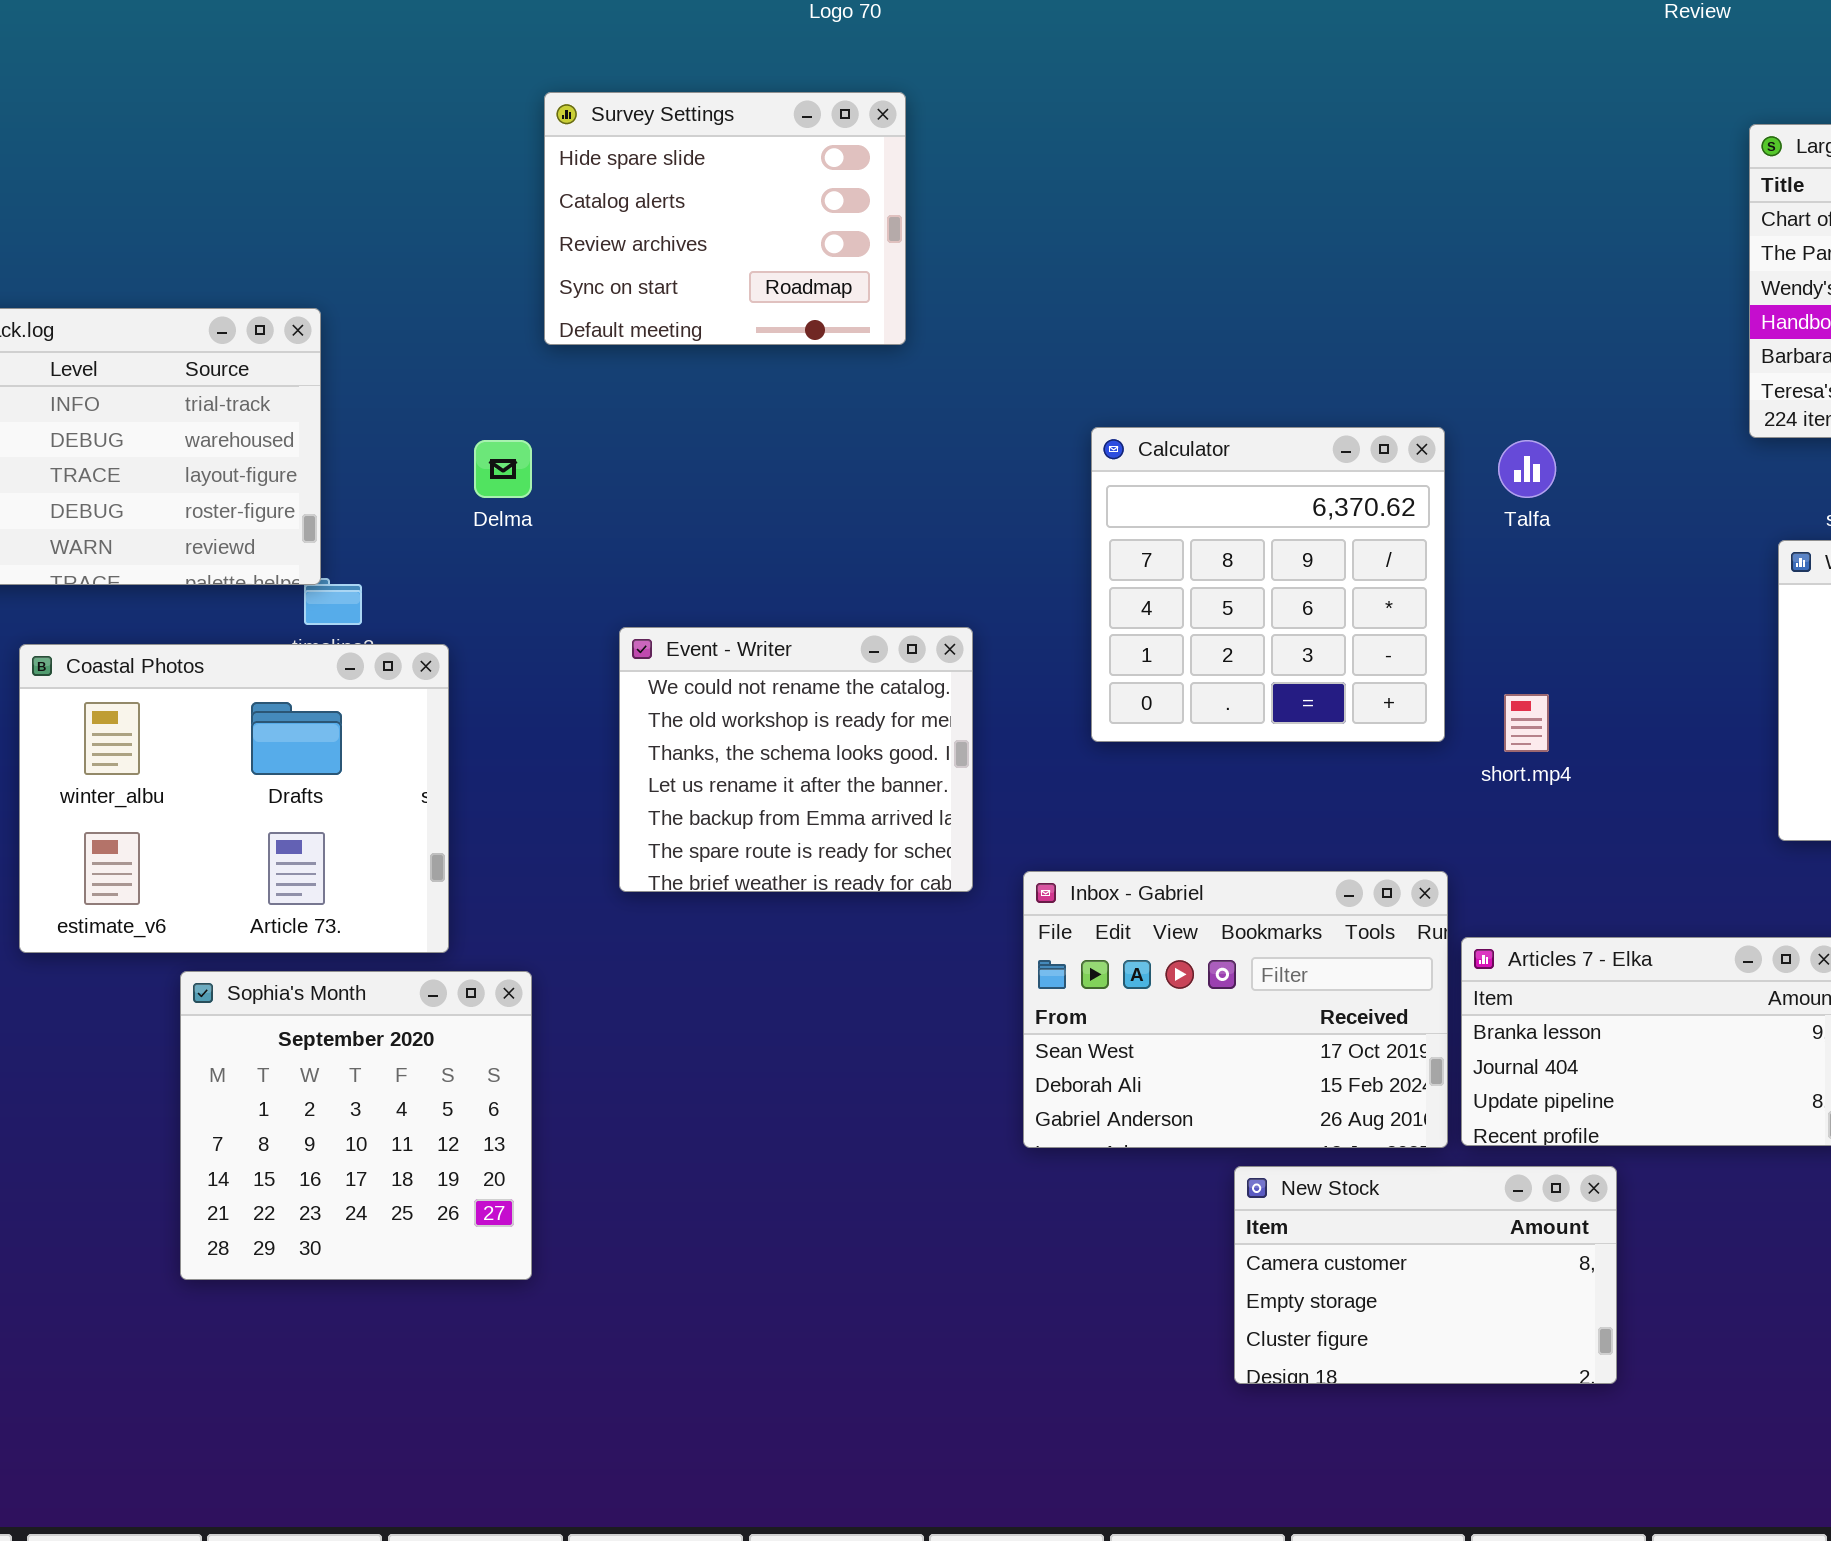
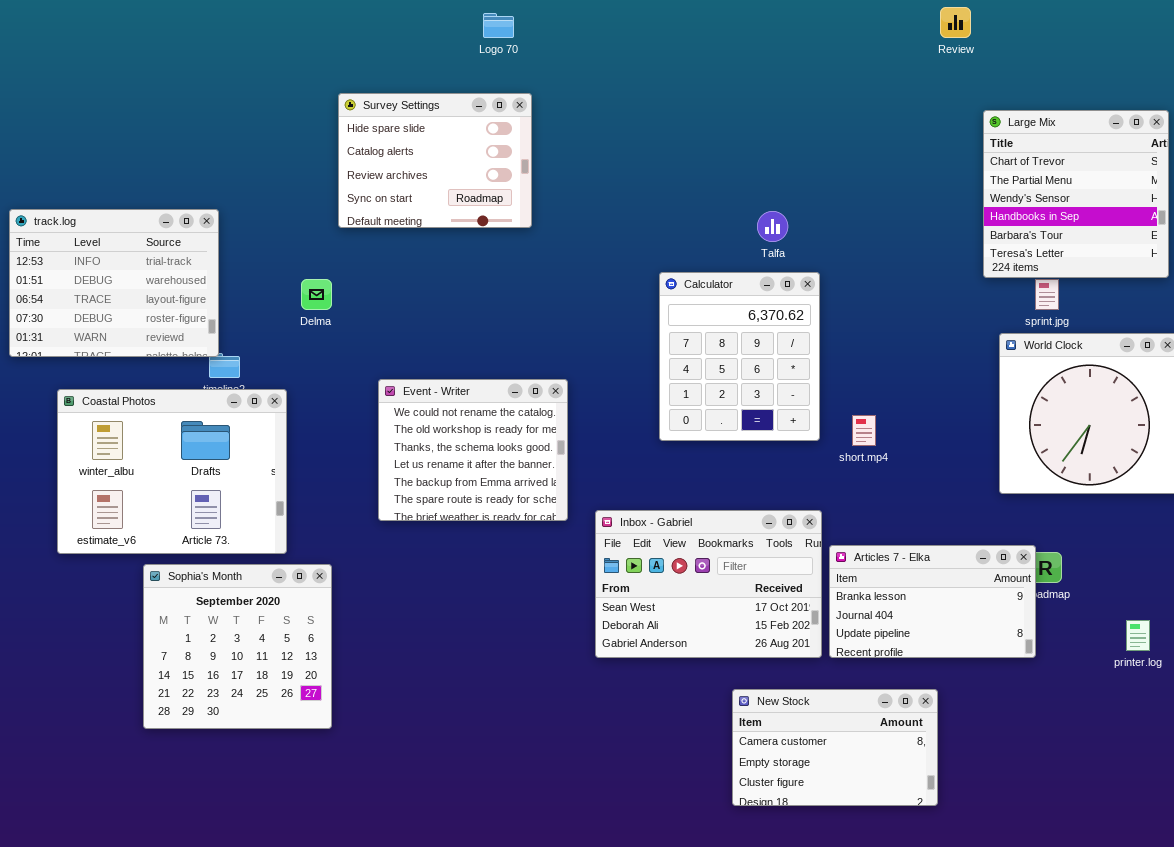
Calculator: [1091,427,1445,742] -> [659,272,820,441], resized
Talfa: [1498,440,1556,498] -> [757,211,788,242], moved
New Stock: [1234,1166,1617,1384] -> [732,689,938,806], moved

